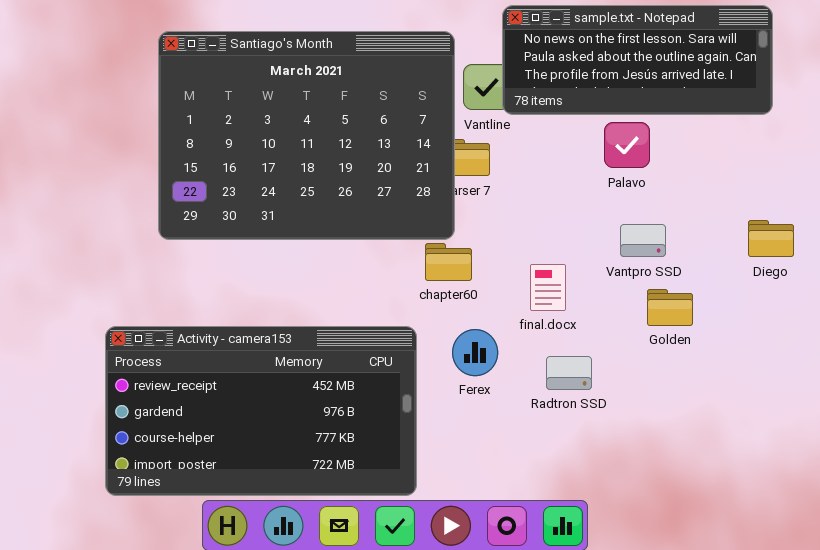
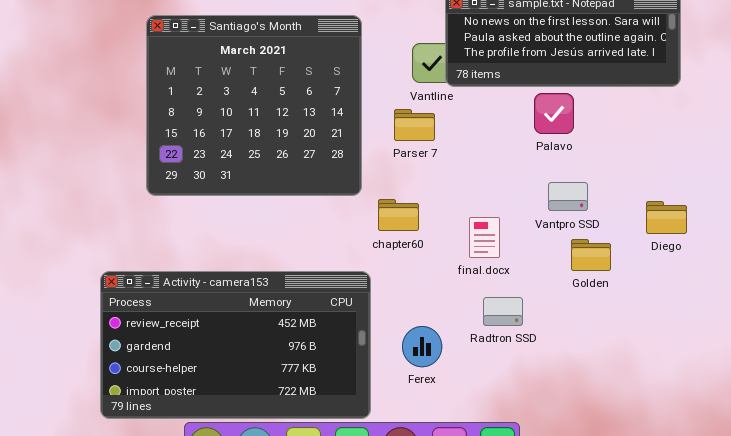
Santiago's Month: [158,31,455,240] -> [146,15,362,196], resized
Diego: [748,220,794,257] -> [646,201,687,234], moved
Ferex: [452,329,498,376] -> [402,326,442,367], moved

